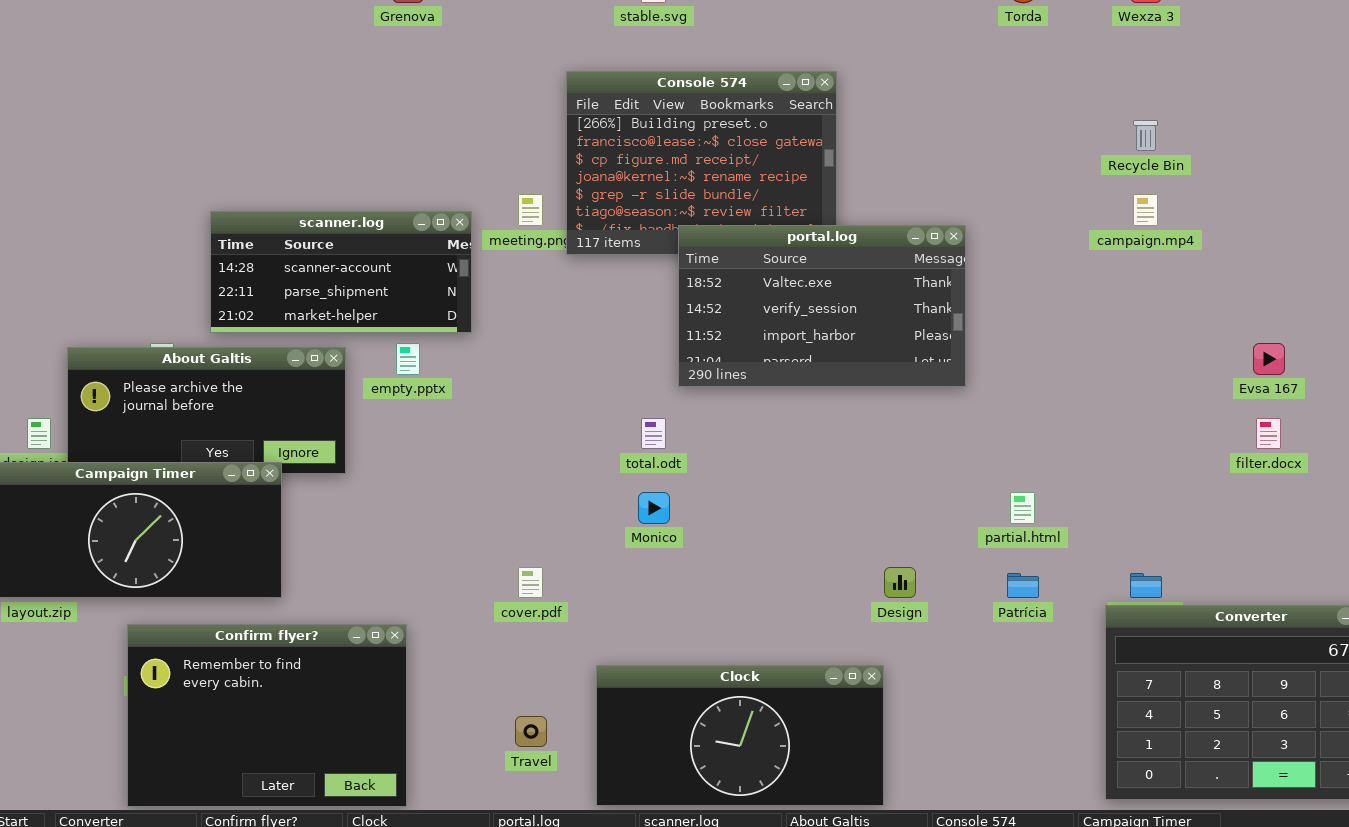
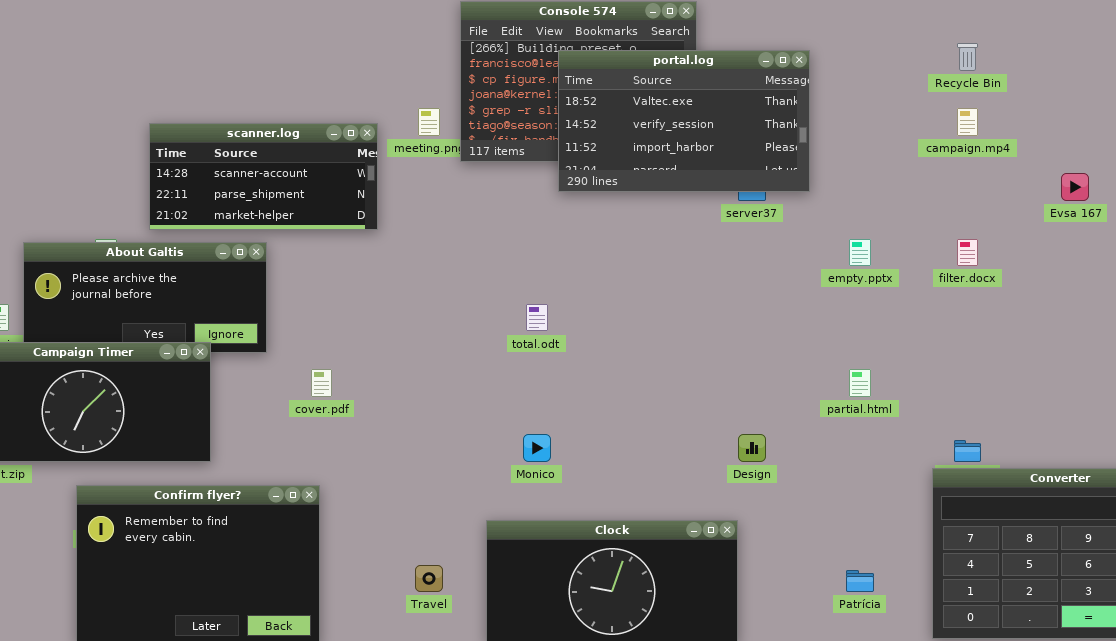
portal.log: [678,225,966,387] -> [558,50,810,192], moved
empty.pptx: [396,343,420,375] -> [849,239,871,266], moved
Evsa 167: [1253,343,1285,375] -> [1061,173,1089,201], moved
filter.docx: [1256,418,1281,449] -> [957,239,978,266], moved
Monico: [638,492,670,524] -> [523,434,551,462], moved
cover.pdf: [518,567,543,598] -> [311,369,332,397], moved
Patrícia: [1007,573,1039,598] -> [846,570,874,592], moved

